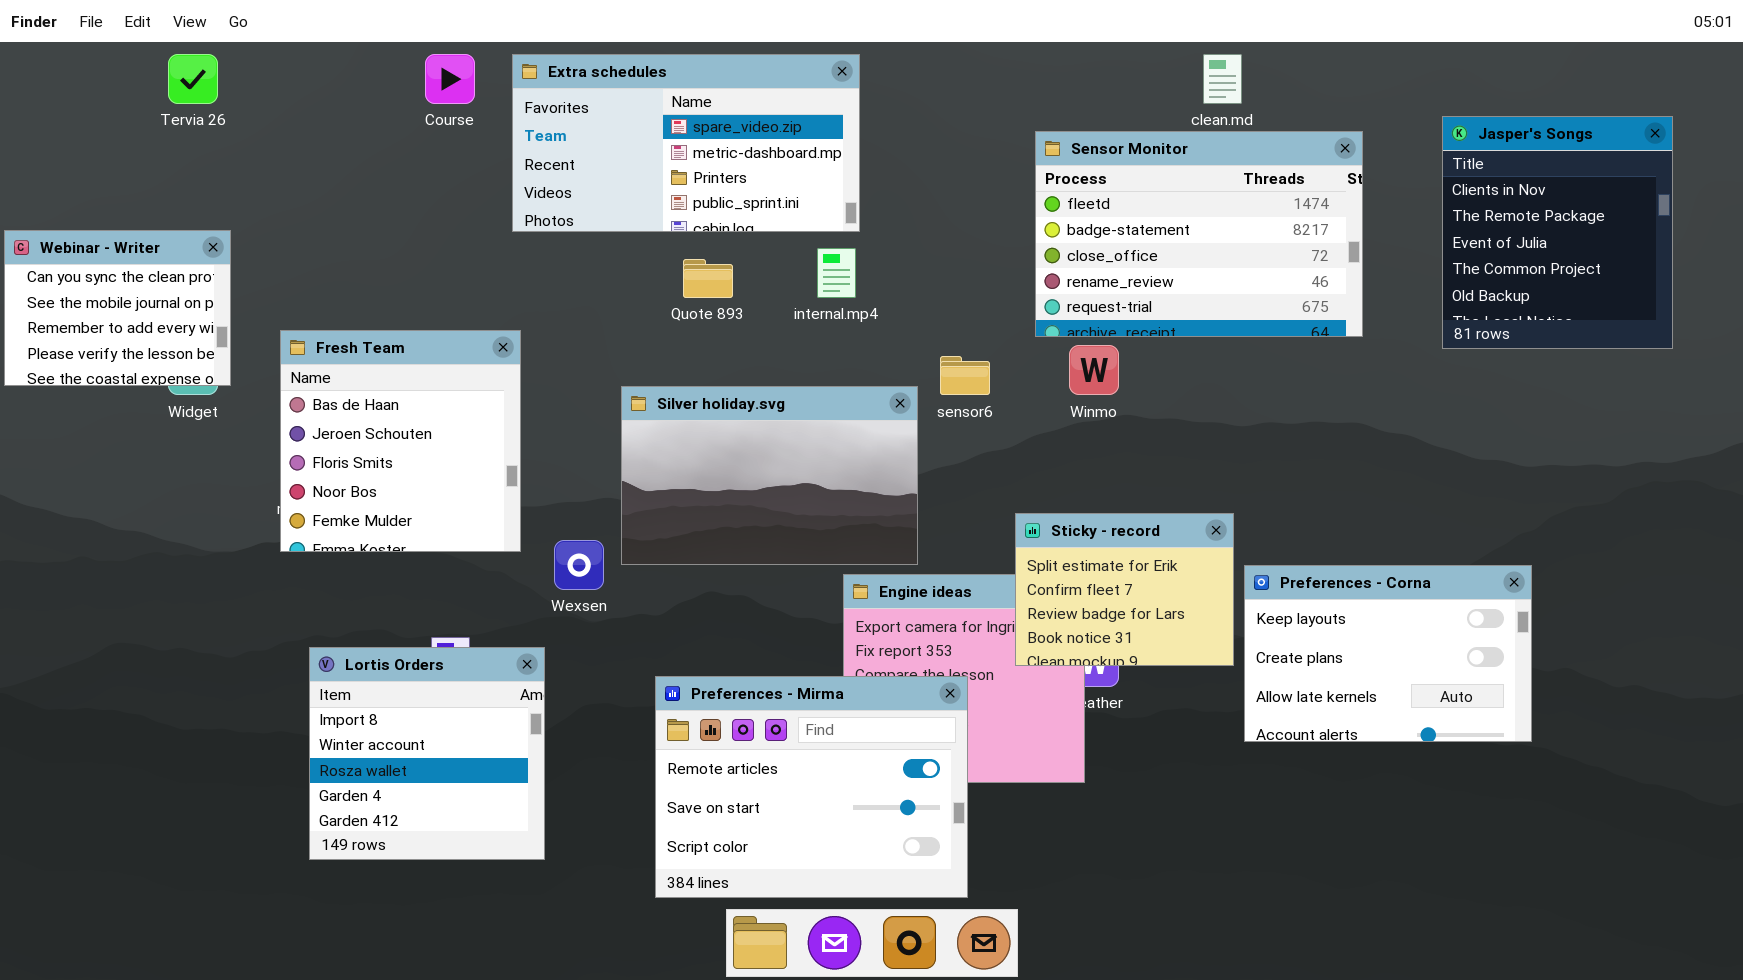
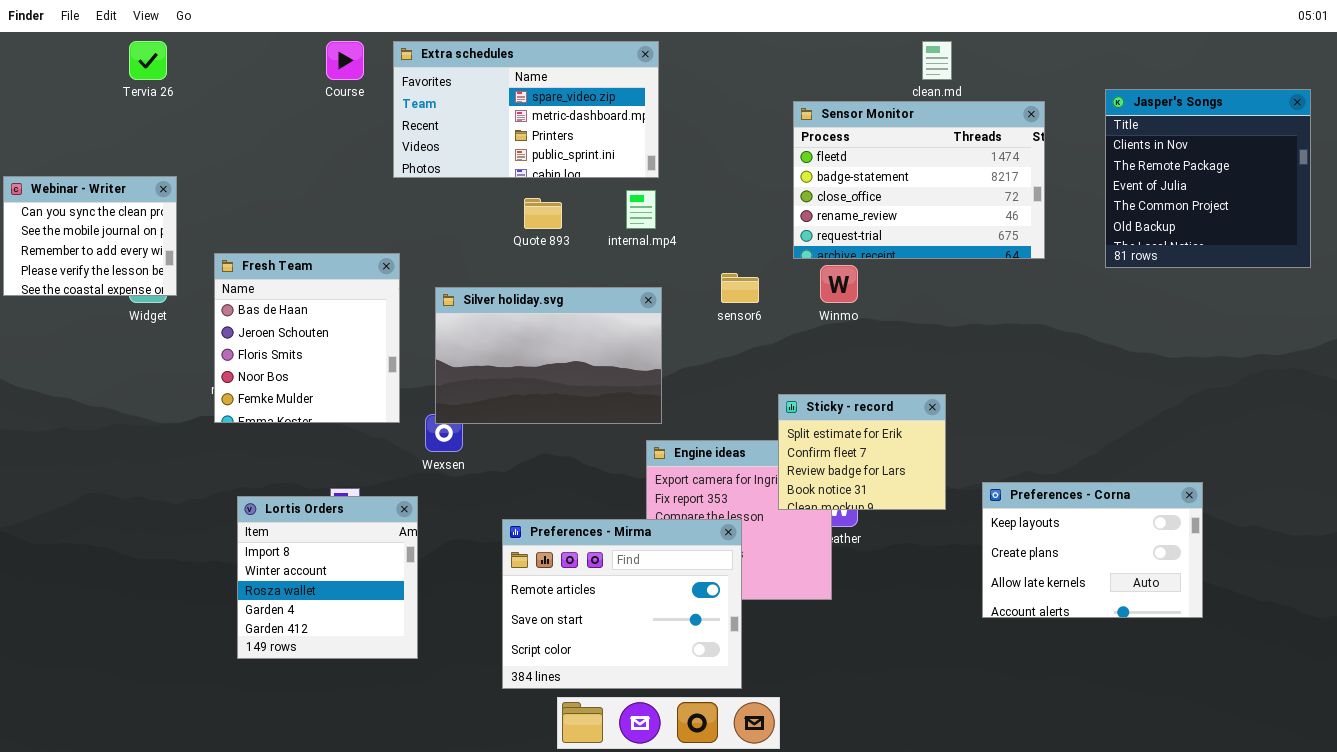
Jasper's Songs: [1442,116,1673,349] -> [1105,89,1311,268], resized
Silver holiday.svg: [621,386,918,565] -> [435,287,662,424], moved
Preferences - Corna: [1244,565,1532,742] -> [982,482,1203,618], moved

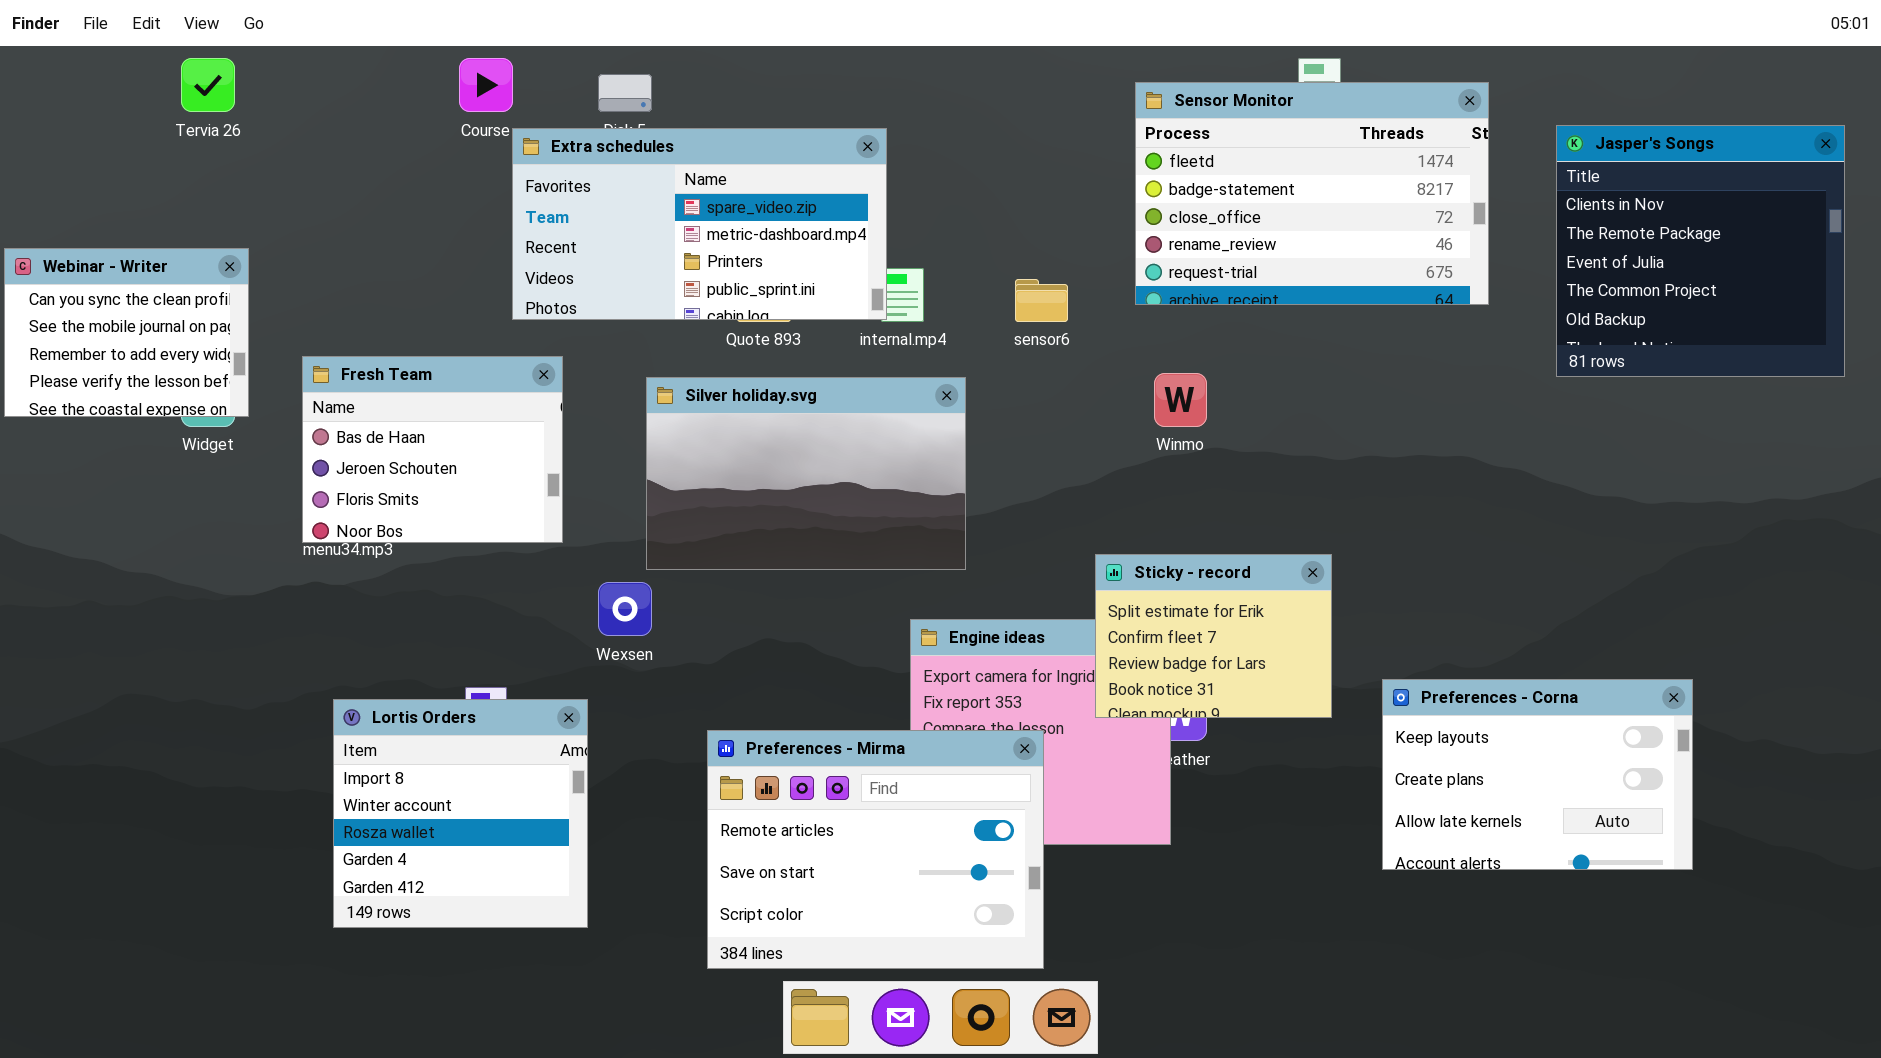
Extra schedules: [393,41,659,178] -> [512,128,887,320], moved
Sensor Monitor: [793,101,1045,259] -> [1135,82,1489,305], moved
Fresh Team: [214,253,400,423] -> [302,356,563,543], resized
sensor6: [721,273,759,303] -> [1015,279,1068,322], moved
Silver holiday.svg: [435,287,662,424] -> [646,377,966,570], moved

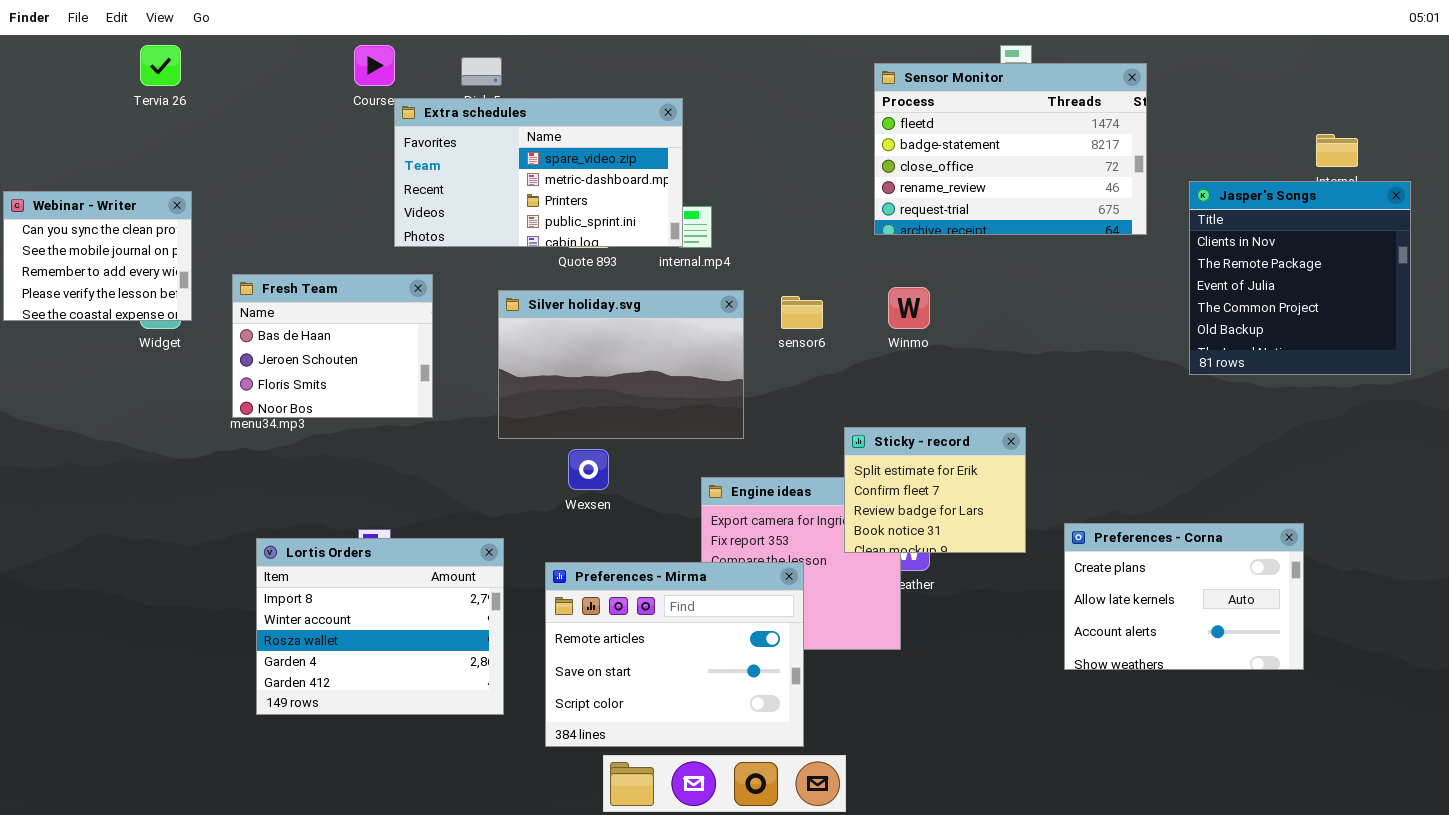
Jasper's Songs: [1556,125,1845,377] -> [1189,181,1411,375], moved
sensor6: [1015,279,1068,322] -> [781,296,823,329], moved
Wexsen: [598,582,652,636] -> [568,449,609,490], moved
Preferences - Corna: [1382,679,1693,870] -> [1064,523,1304,670], scrolled down 1 row
Lortis Orders: [333,699,588,928] -> [256,538,504,715], resized

